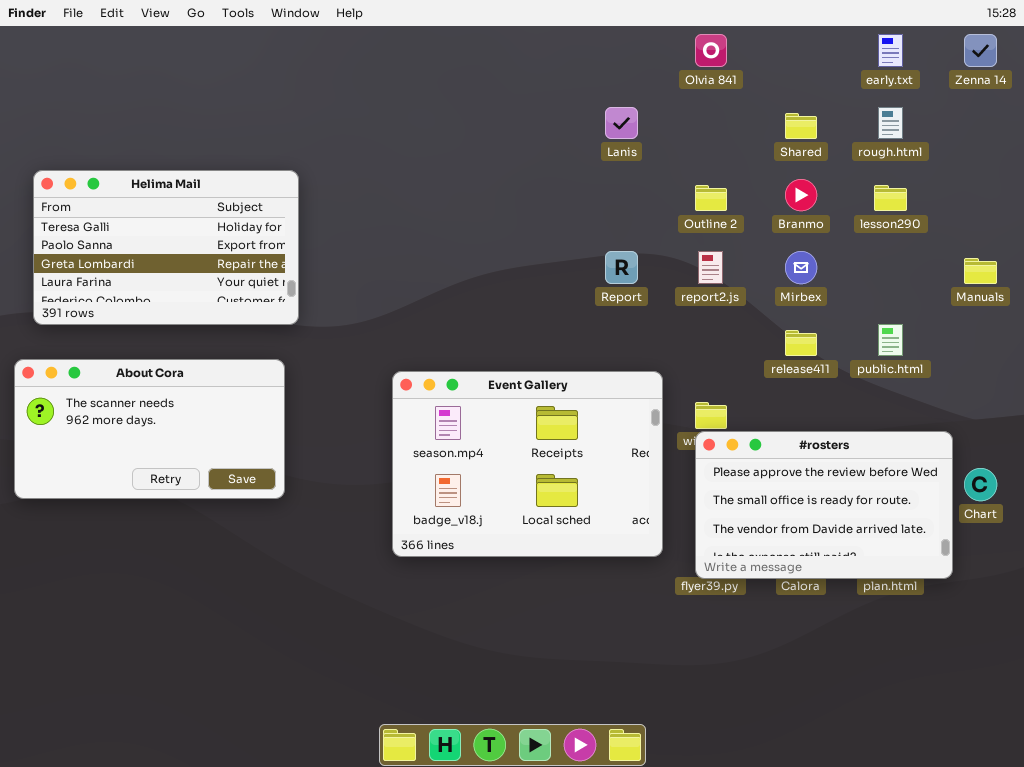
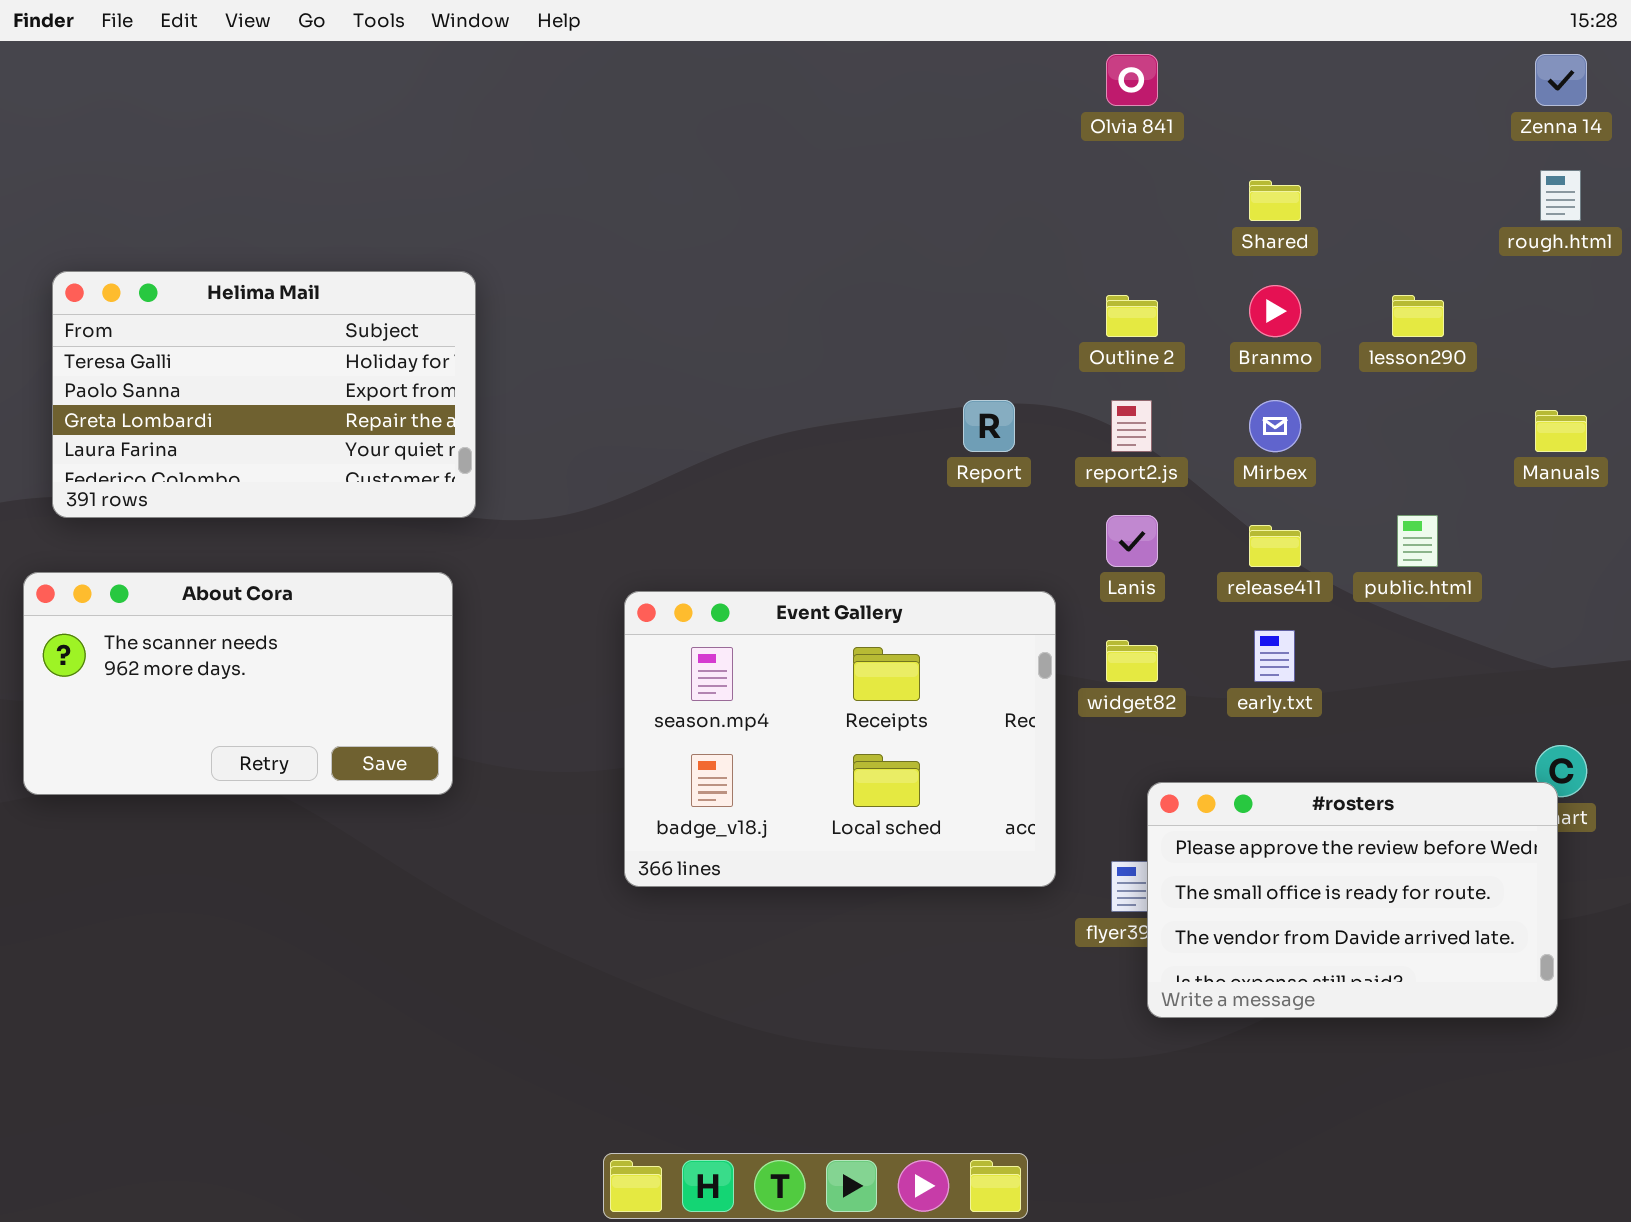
early.txt: [878,34,903,67] -> [1254,630,1295,682], moved
Lanis: [605,107,638,139] -> [1106,515,1158,567], moved
rough.html: [878,107,903,139] -> [1540,170,1581,221], moved
#rosters: [695,431,953,579] -> [1147,782,1558,1018], moved

